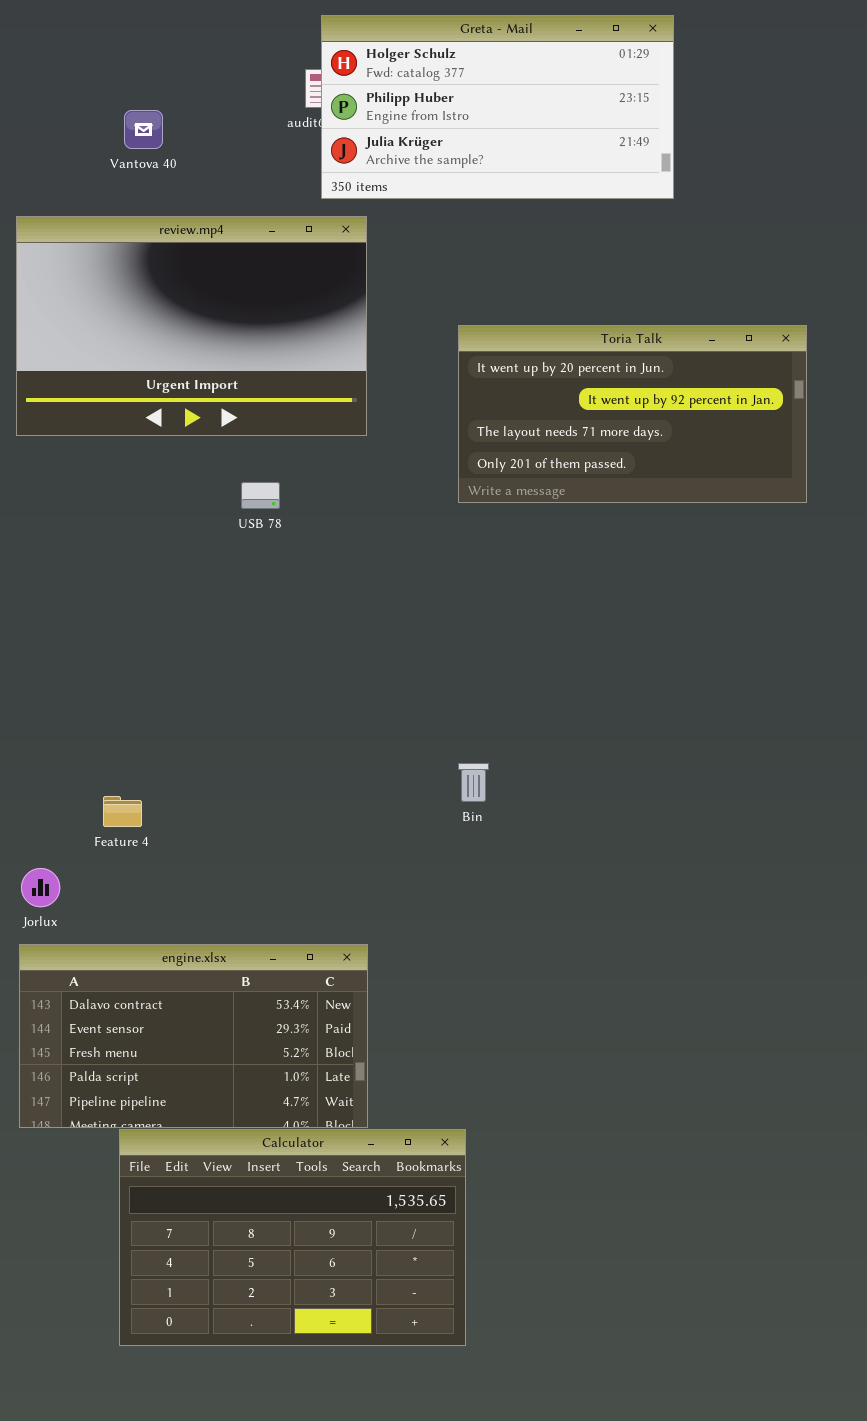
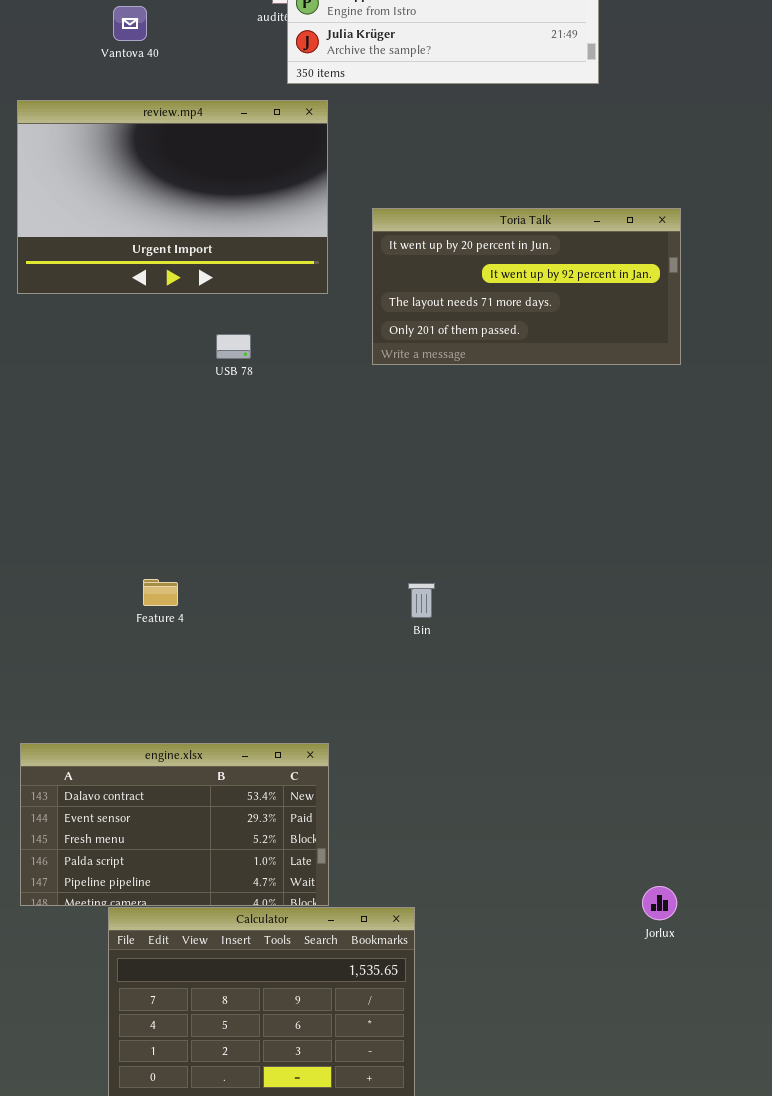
Toria Talk: [458,325,807,503] -> [372,208,681,365], moved
Feature 4: [103,796,142,827] -> [143,579,178,606], moved
Jorlux: [21,868,60,907] -> [642,886,677,920], moved

